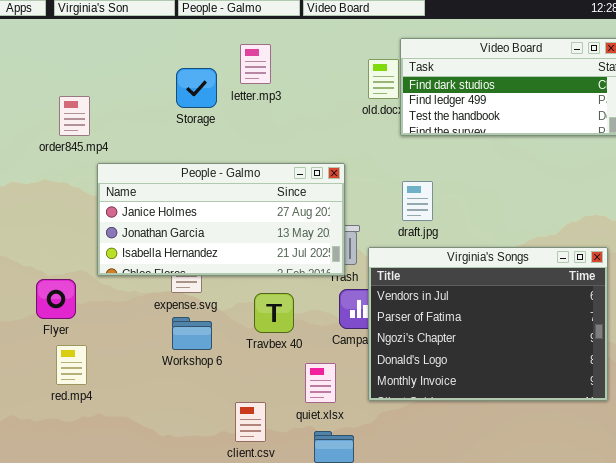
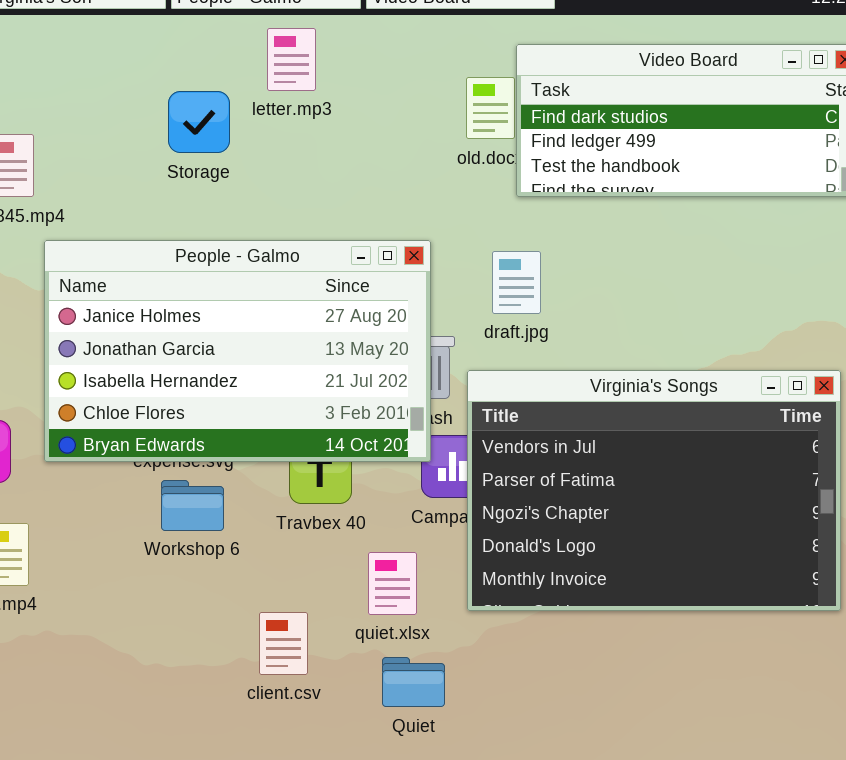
letter.mp3: [240,44,271,84] -> [267,28,316,91], moved
People - Galmo: [97,163,345,276] -> [44,240,431,462], resized
draft.jpg: [402,181,433,221] -> [492,251,541,314], moved

